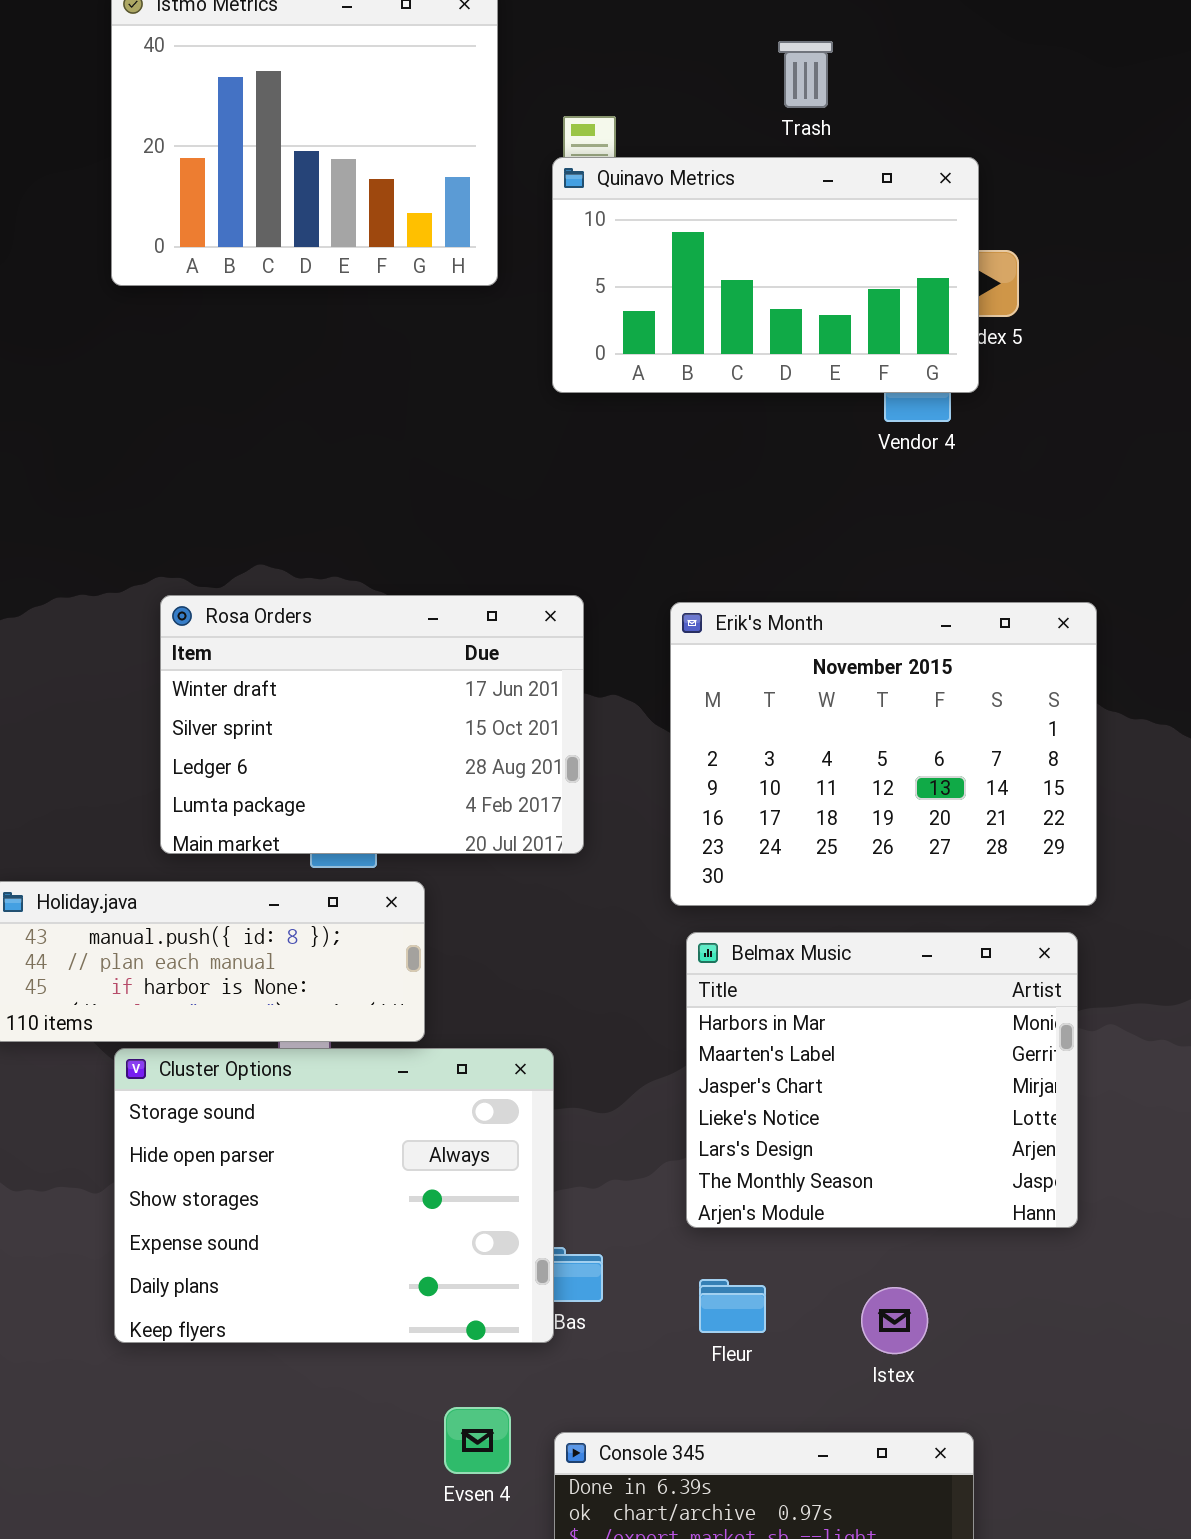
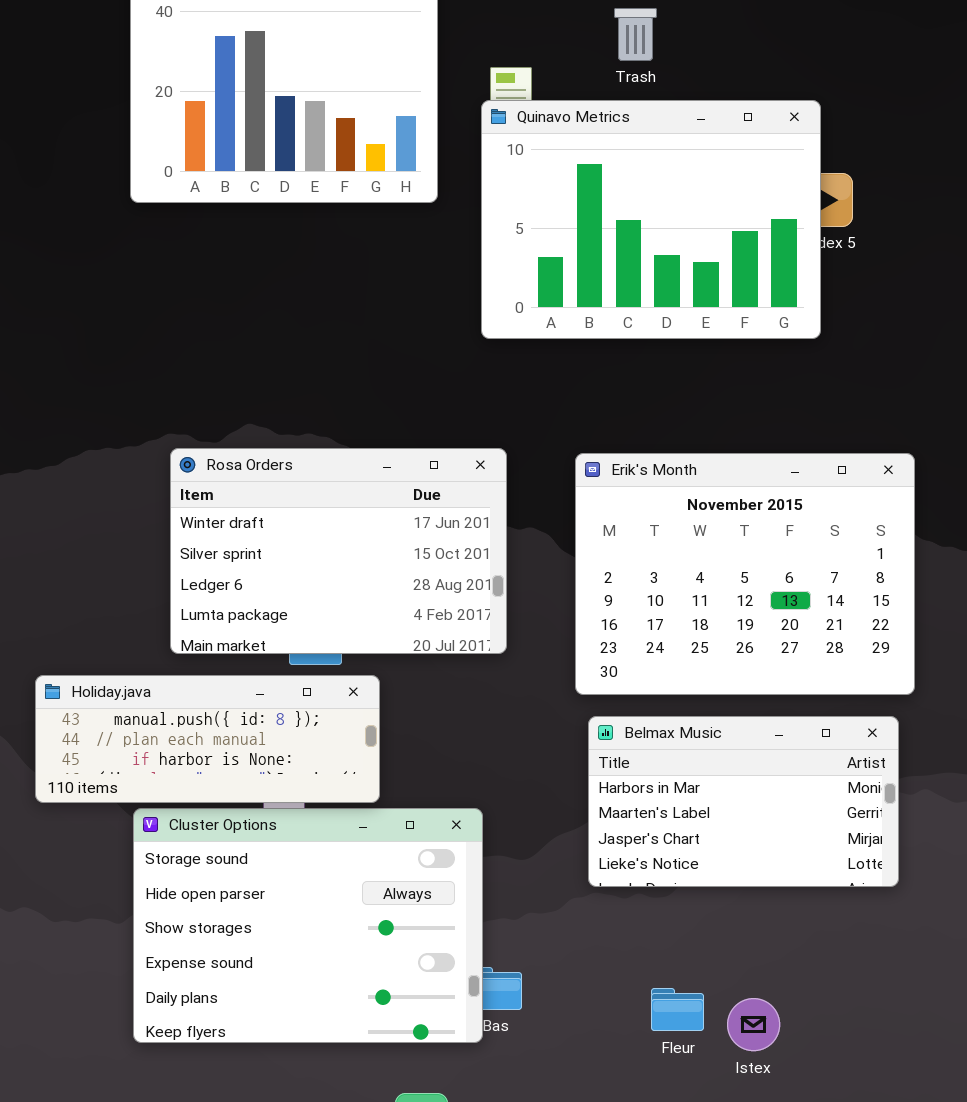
Trash: [778,41,833,108] -> [614,8,657,61], moved
Quinavo Metrics: [552,157,979,393] -> [481,100,821,339], resized
Belmax Music: [686,932,1078,1228] -> [588,716,899,887], resized
Fleur: [699,1279,766,1333] -> [651,988,704,1031], moved

